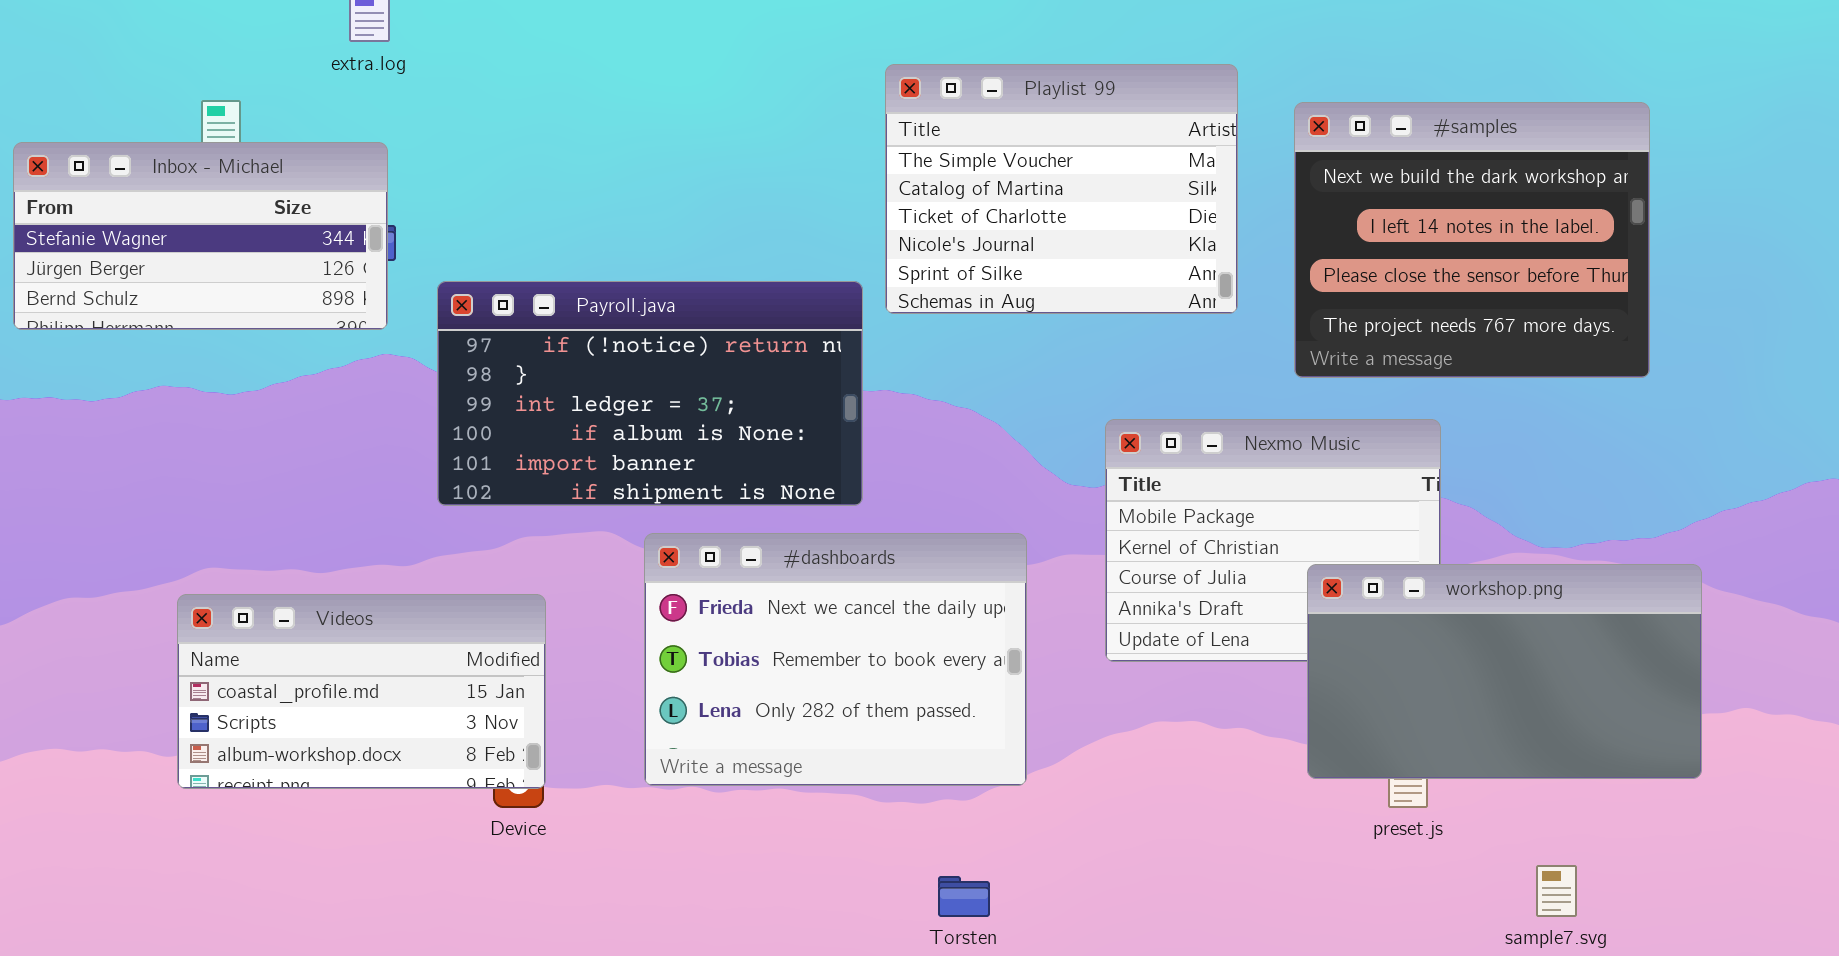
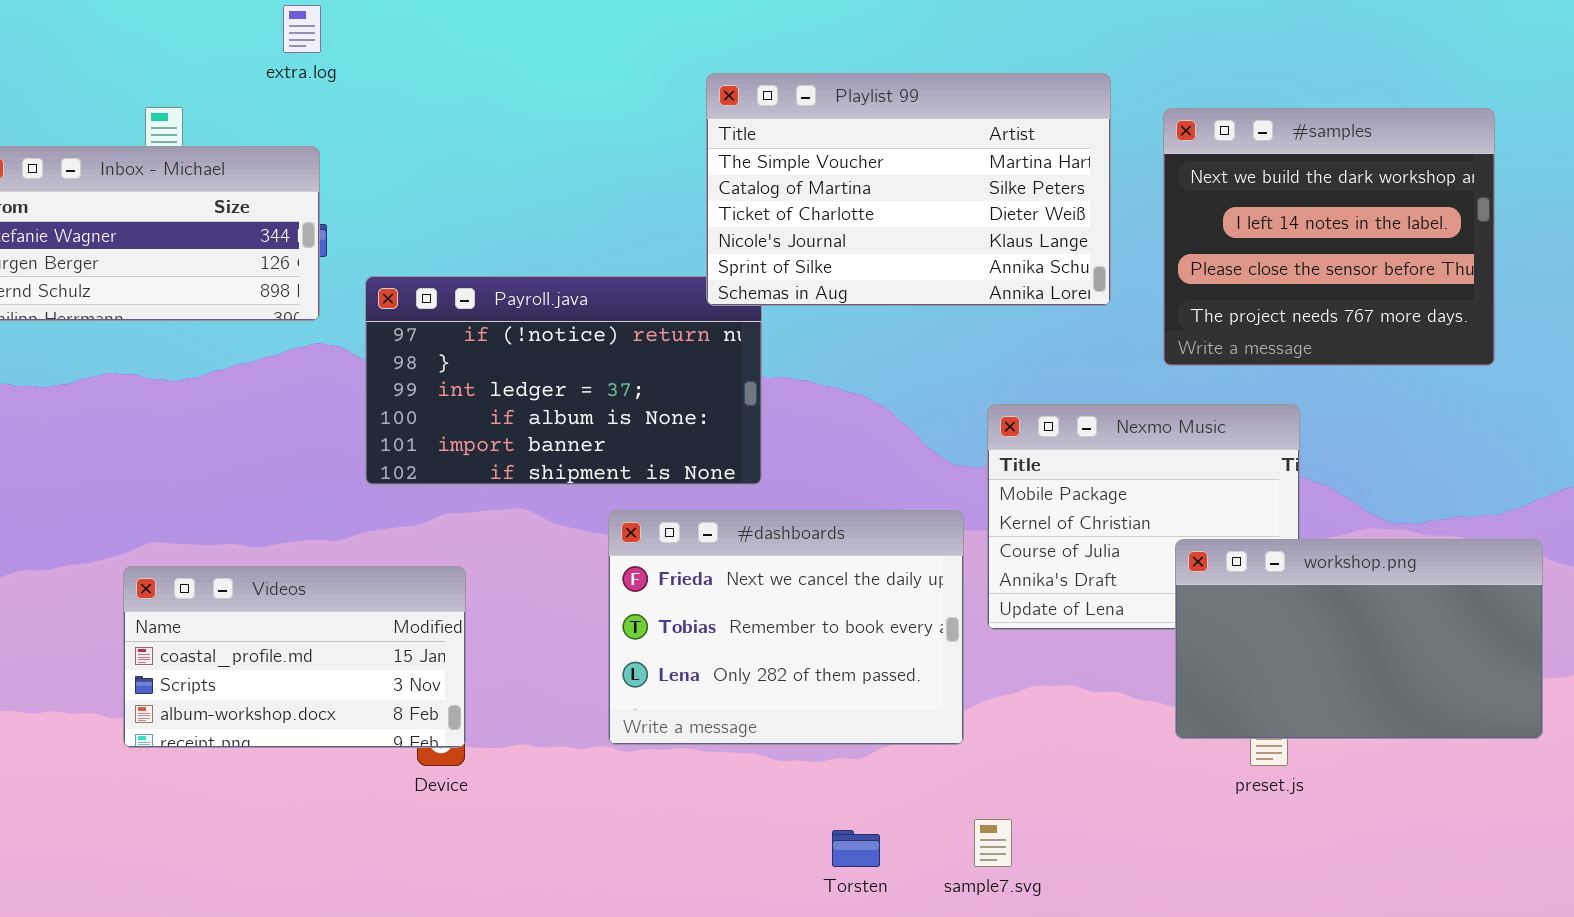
Playlist 99: [885,64,1238,314] -> [706,73,1111,306], resized
#dashboards: [644,533,1027,786] -> [608,510,964,745], moved
sample7.svg: [1536,865,1577,917] -> [974,819,1012,867], moved

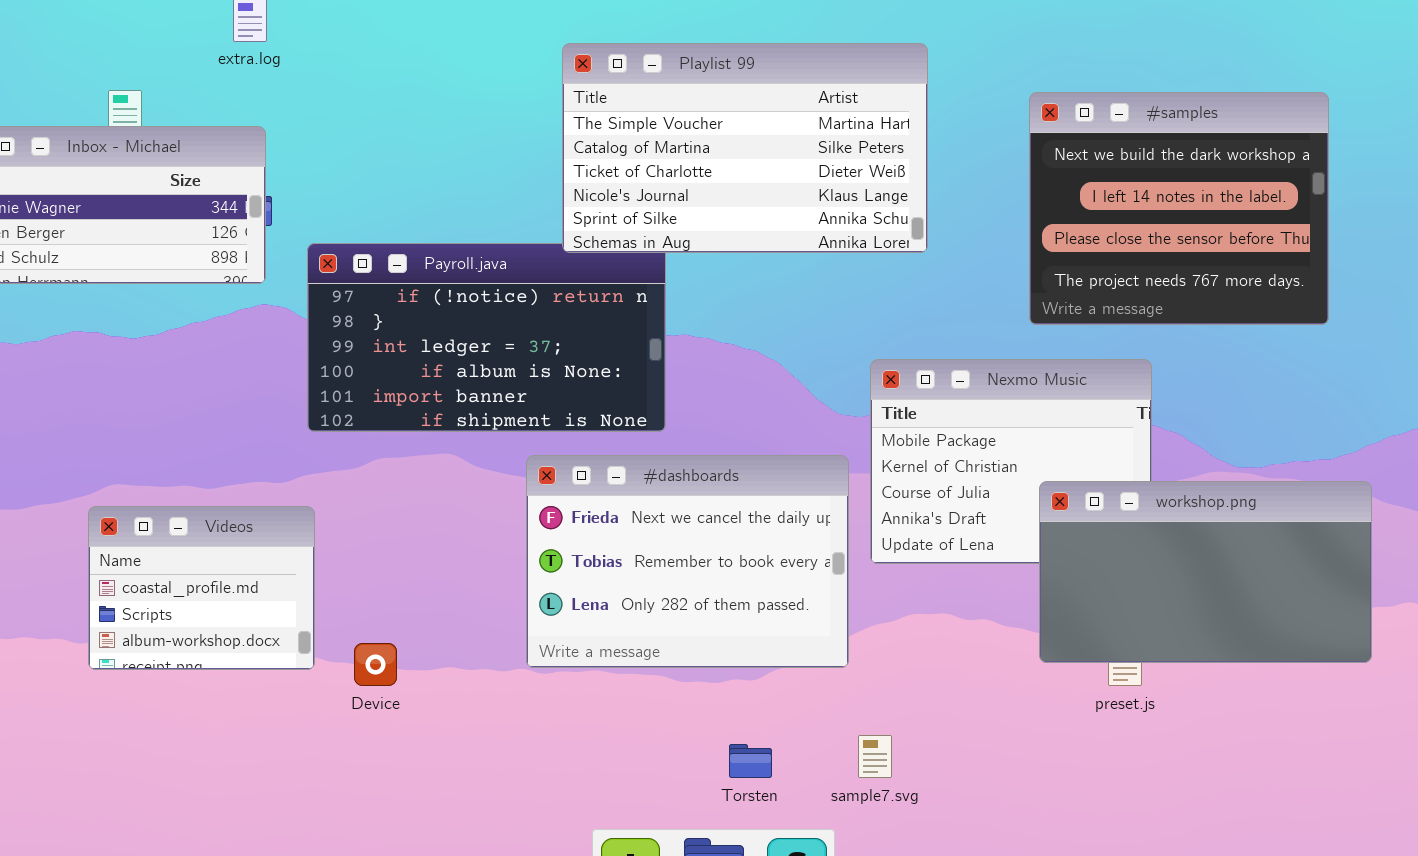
Playlist 99: [706,73,1111,306] -> [562,43,928,253], moved
Videos: [123,566,466,748] -> [88,506,315,670], resized

